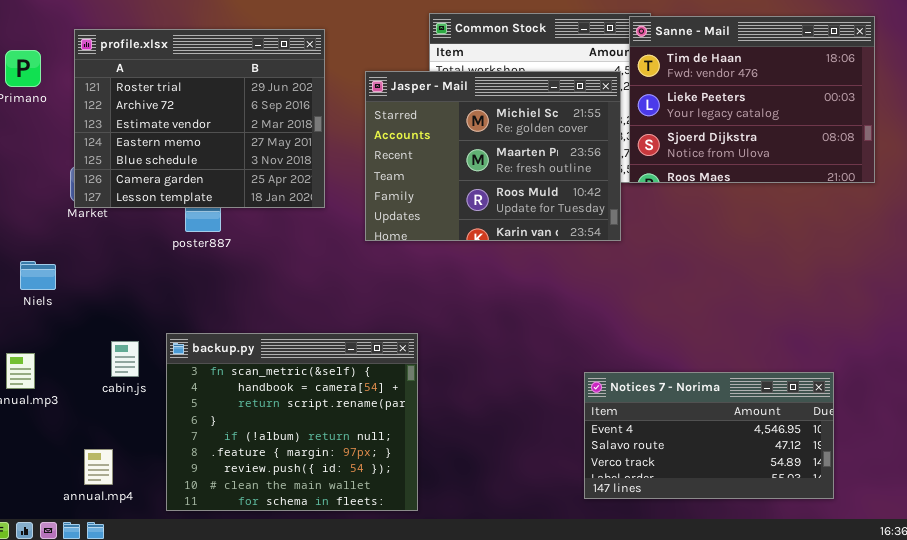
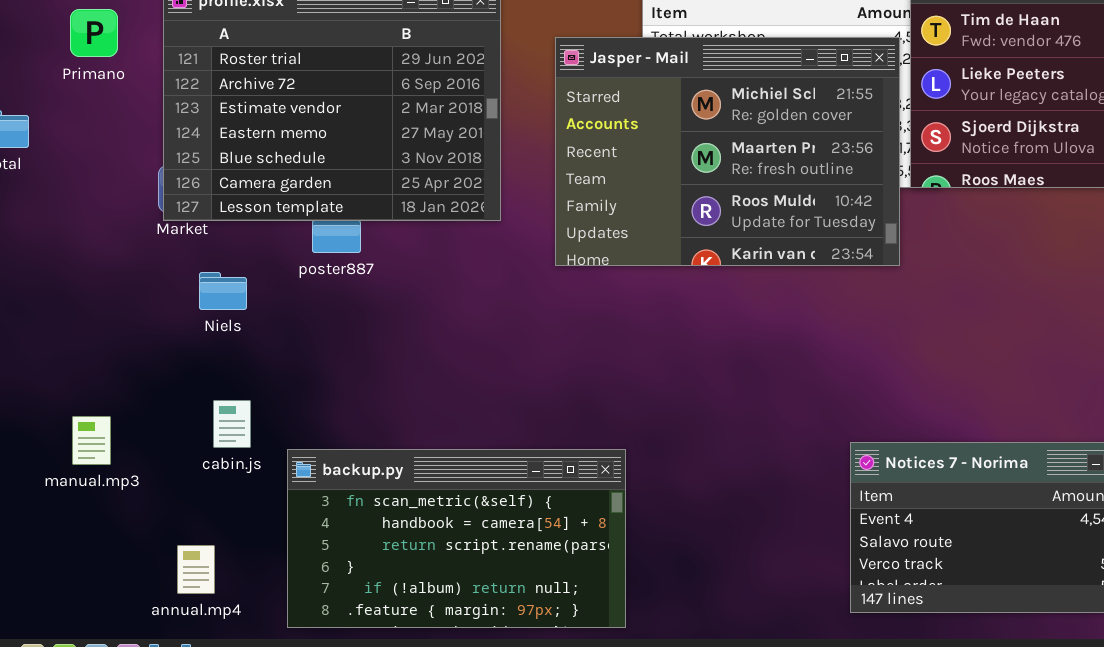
Niels: [20,261,56,290] -> [199,272,247,310], moved
backup.py: [166,333,418,511] -> [287,449,626,628], resized

